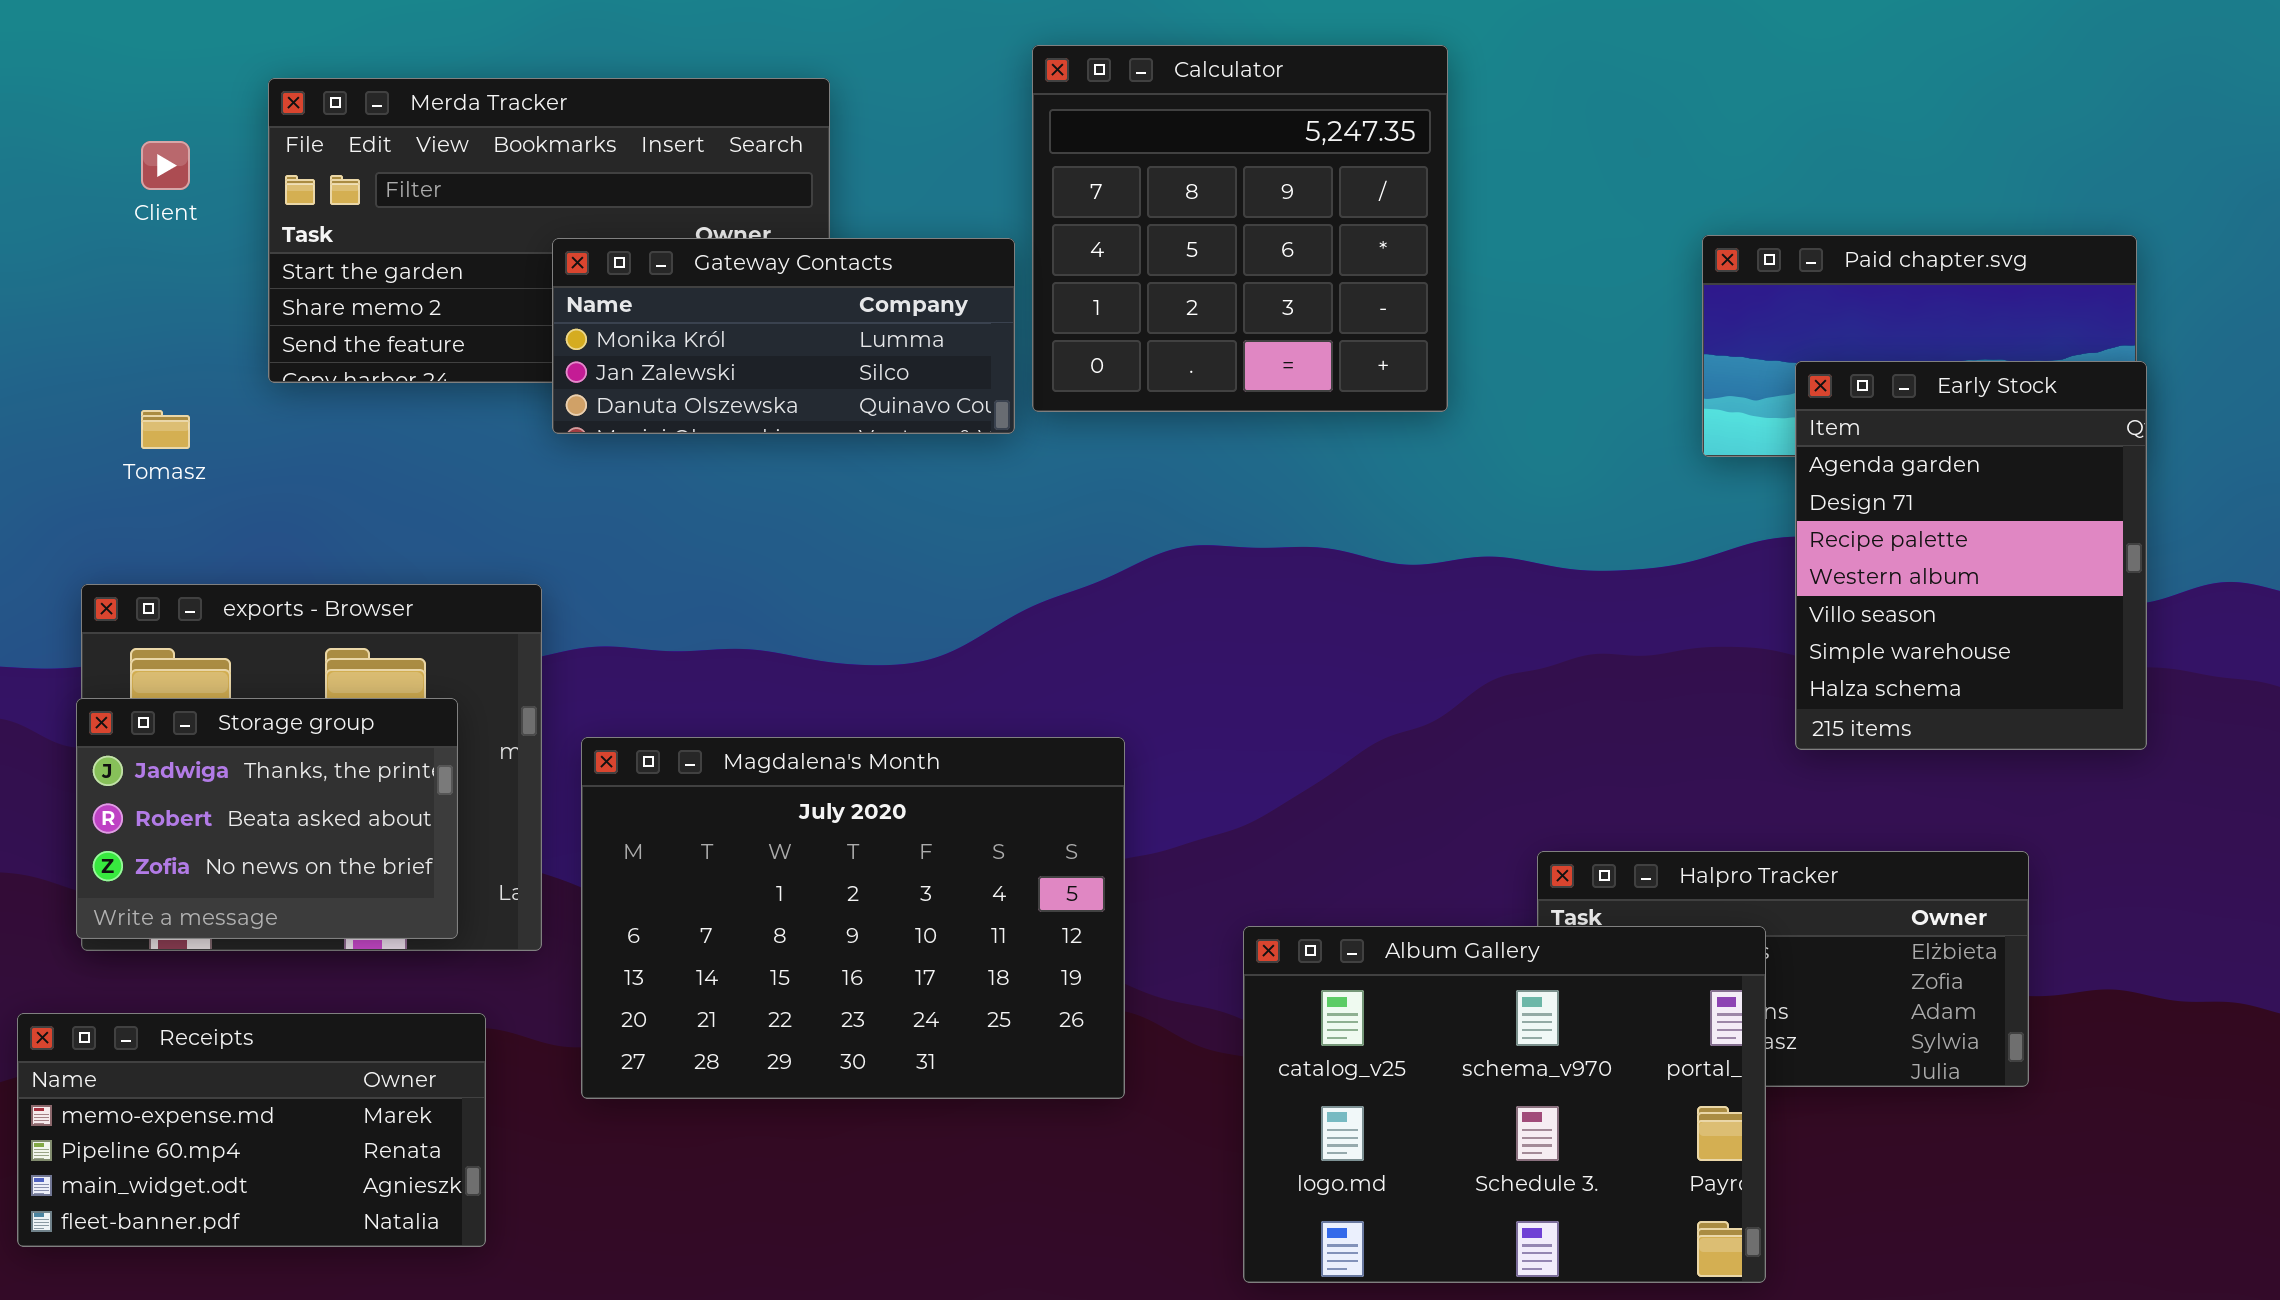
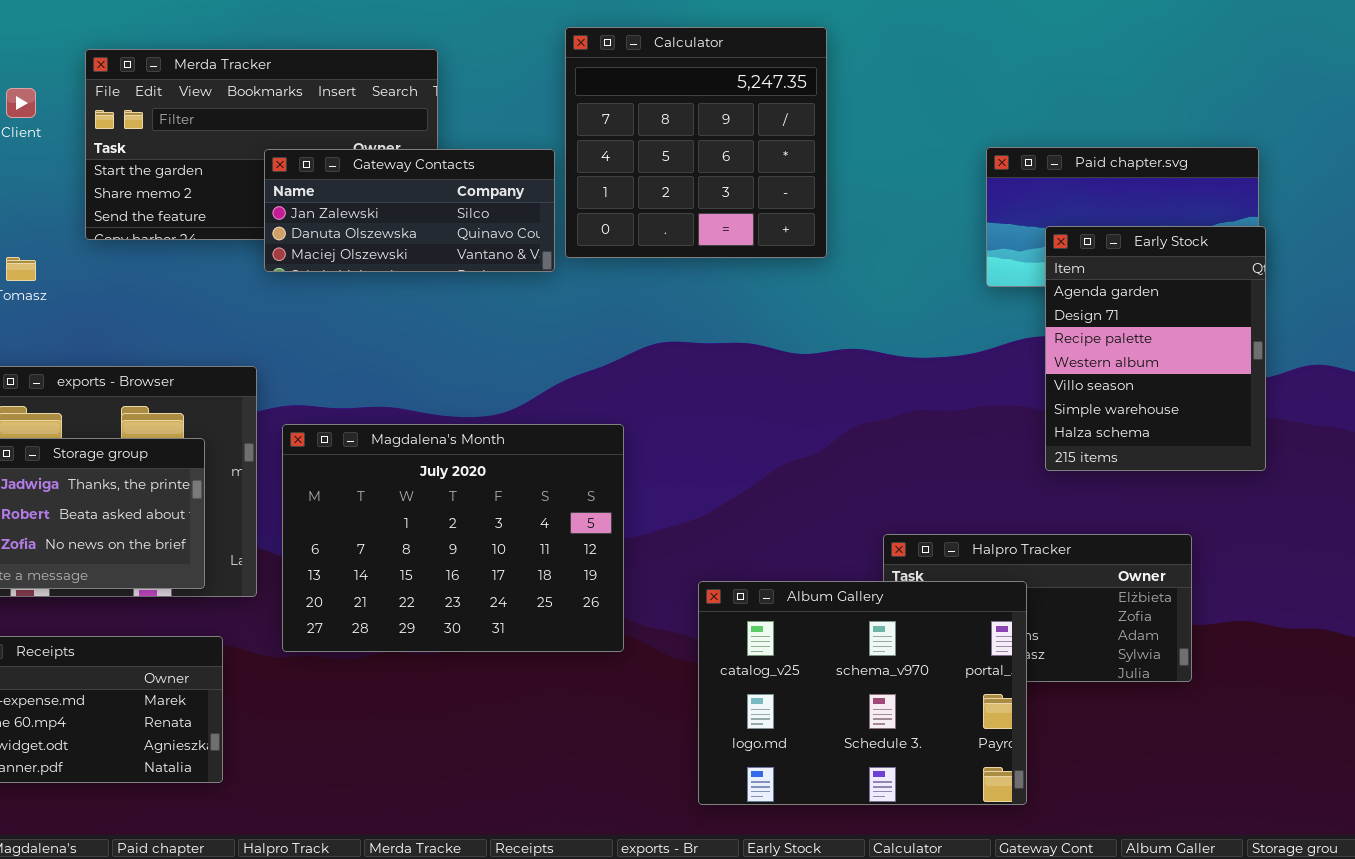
Gateway Contacts: [552,238,1015,434] -> [264,149,555,272], scrolled down 1 row
Magdalena's Month: [581,737,1125,1099] -> [282,424,624,652], moved

